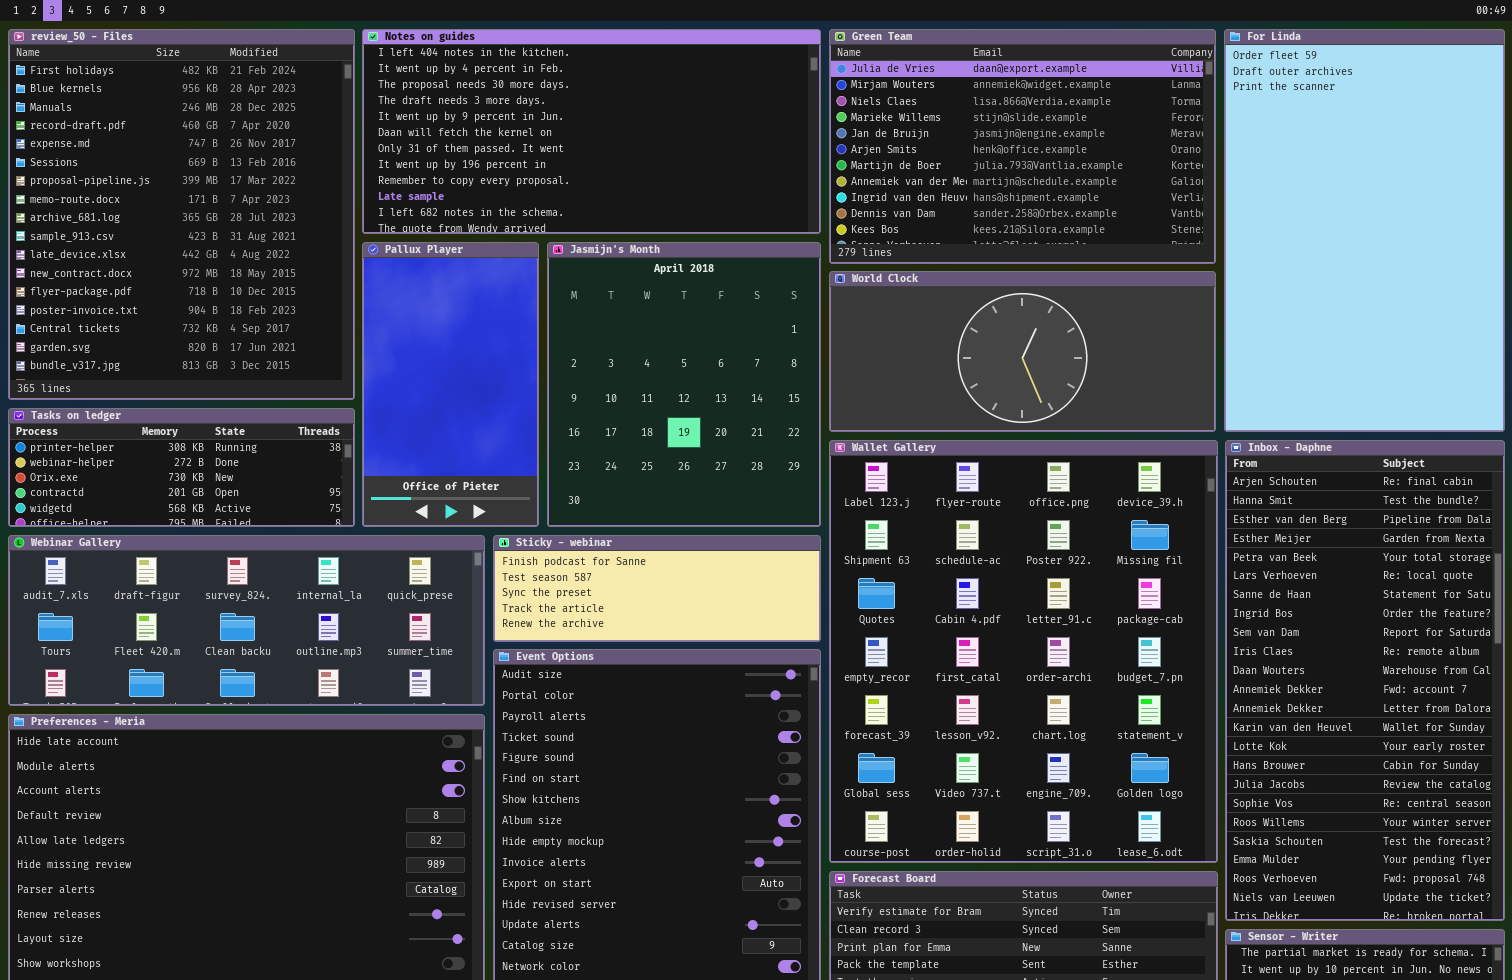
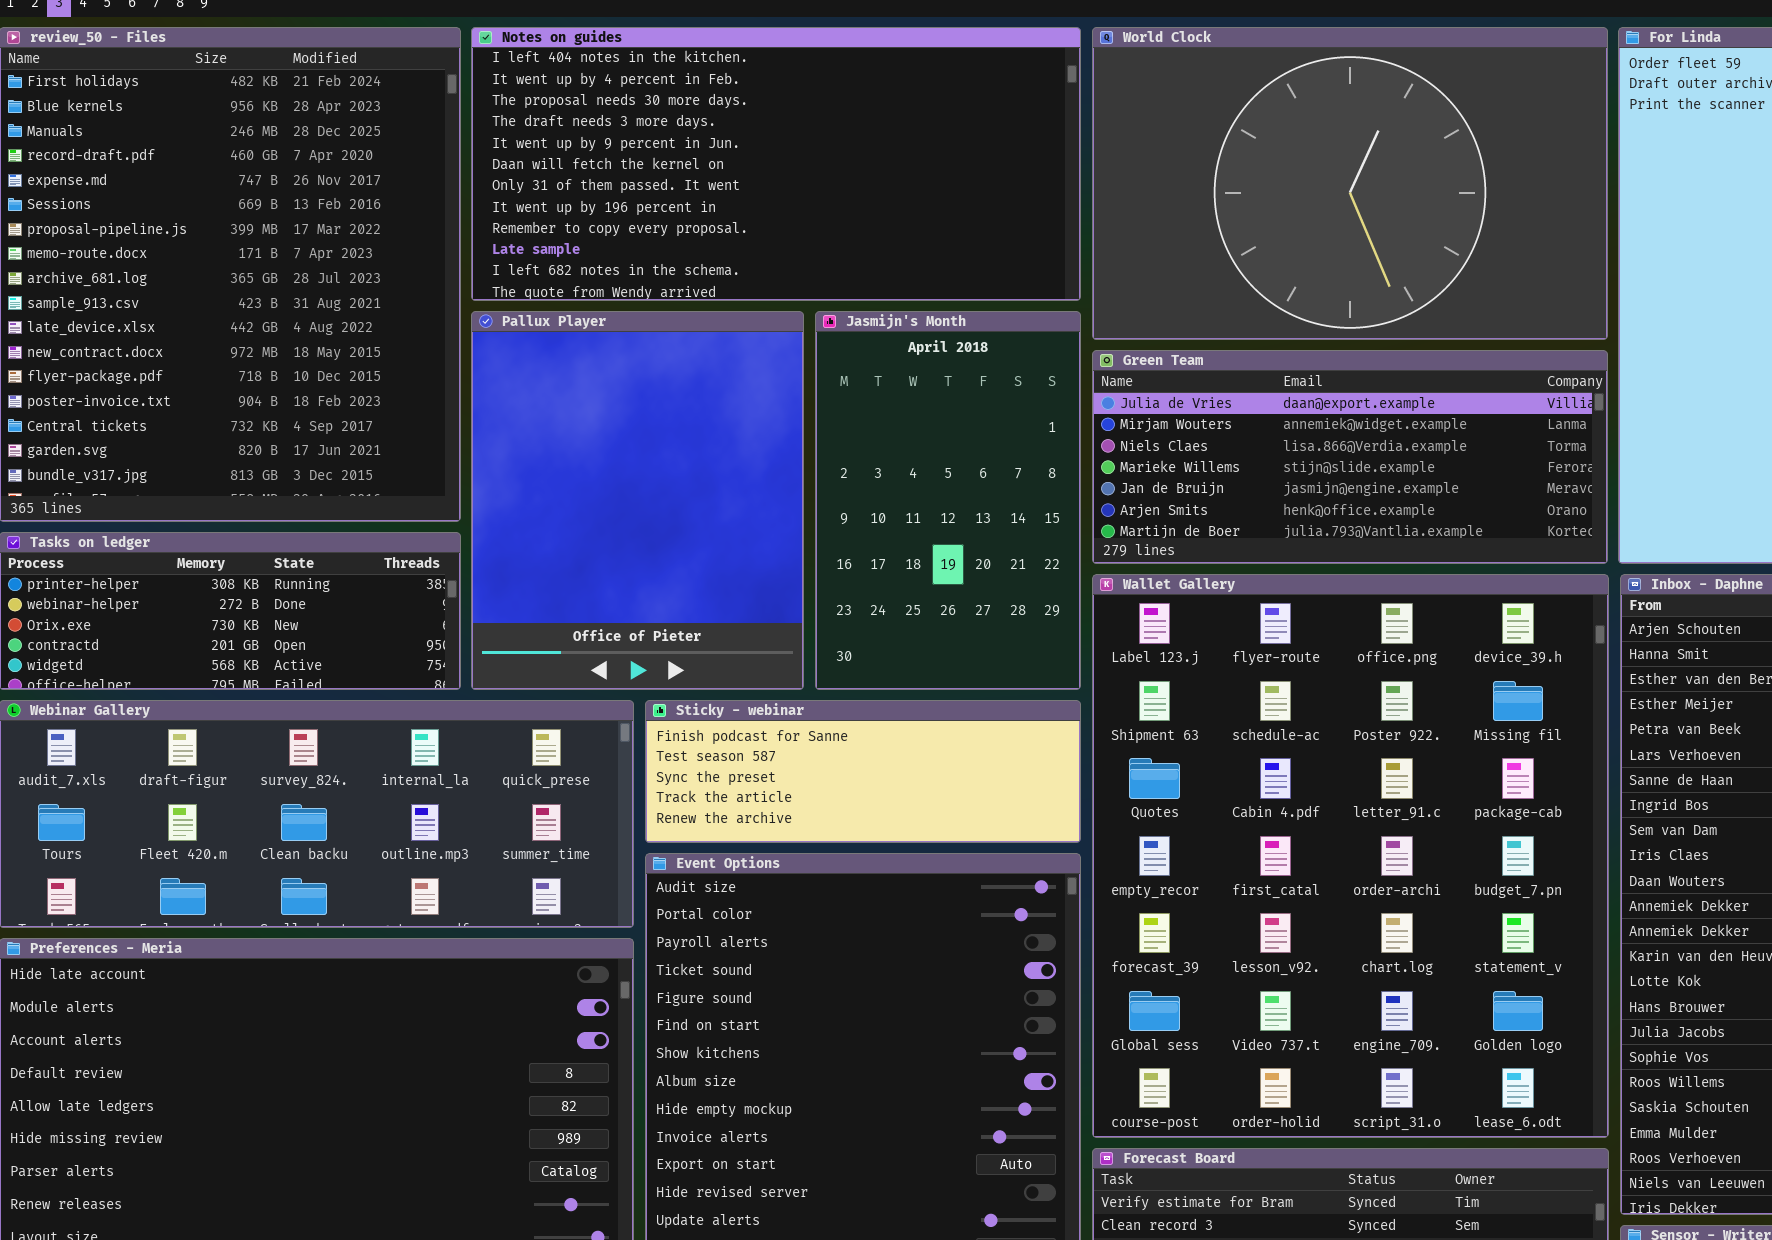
Green Team: [829,29,1216,264] -> [1092,350,1608,564], moved, resized
Pallux Player: [362,242,539,527] -> [471,311,804,690], resized
Jasmijn's Month: [547,242,821,527] -> [815,311,1081,690], resized
World Clock: [829,271,1216,432] -> [1092,27,1608,340], moved, resized

